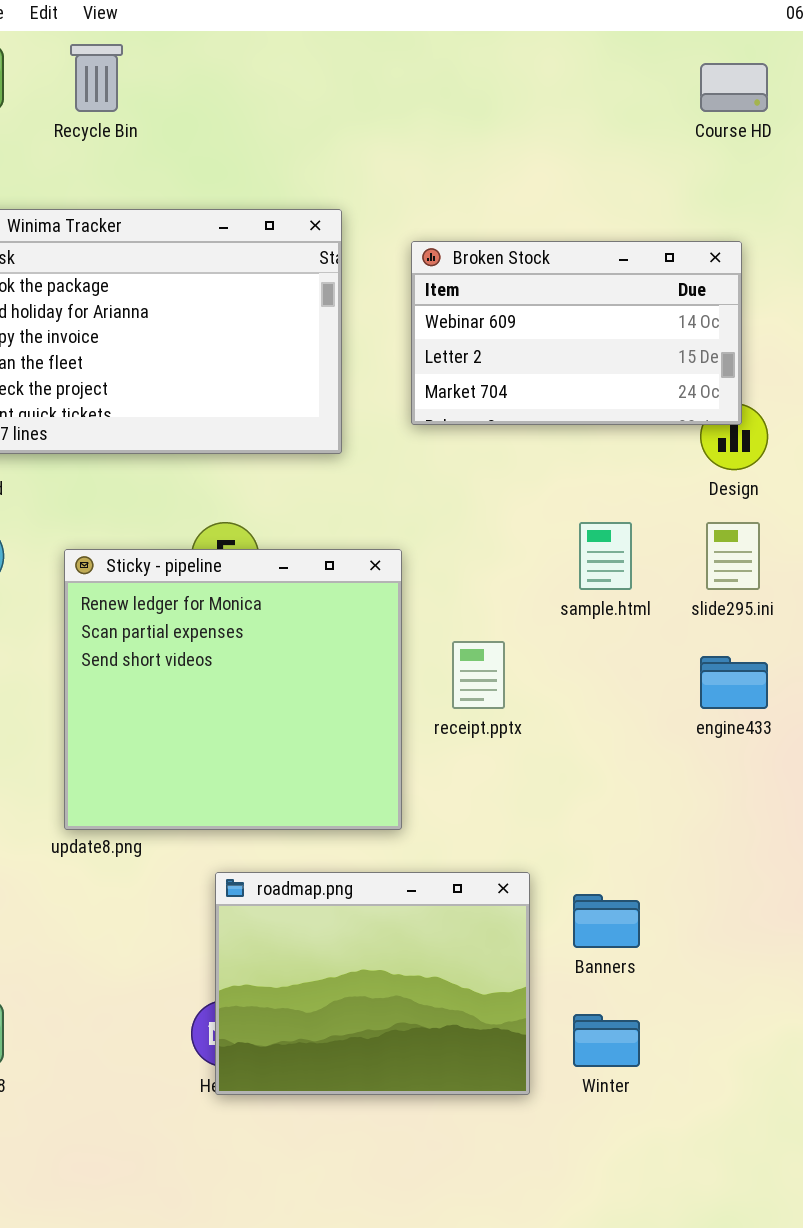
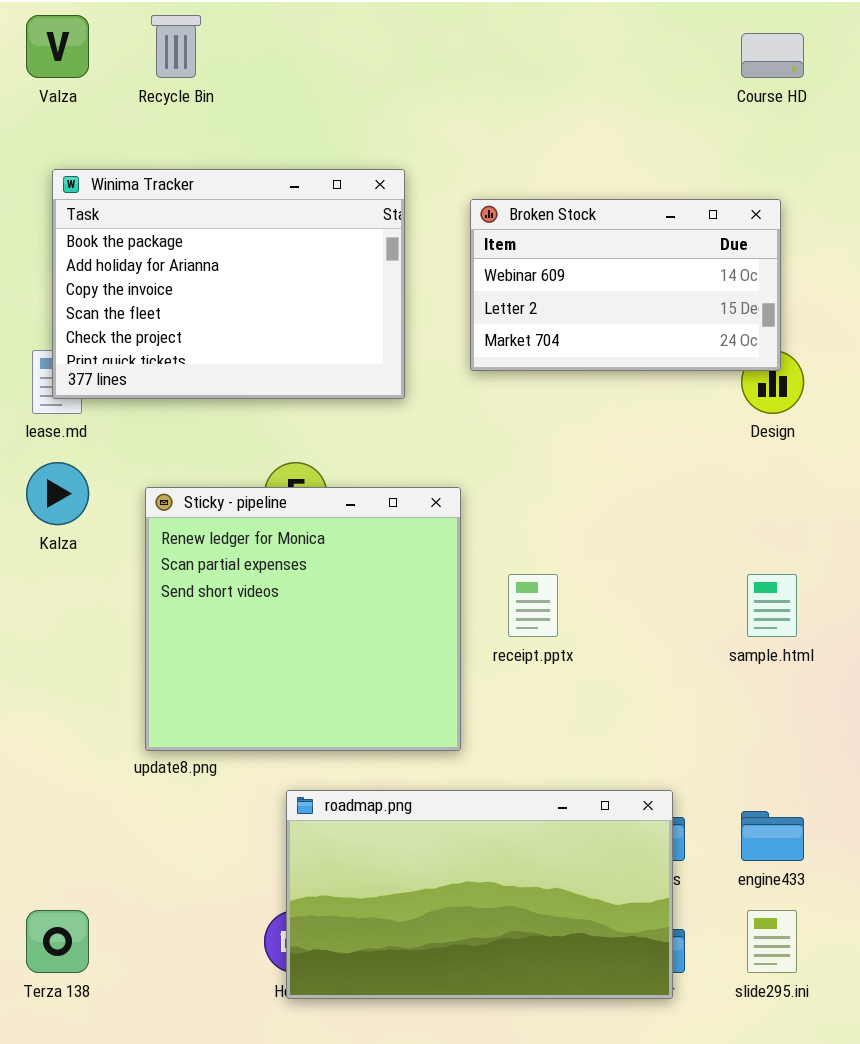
sample.html: [579,522,632,590] -> [747,574,797,637], moved
slide295.ini: [706,522,760,590] -> [747,910,797,973], moved
engine433: [700,656,768,709] -> [741,811,804,861], moved
roadmap.png: [215,872,530,1095] -> [286,790,673,999], resized

